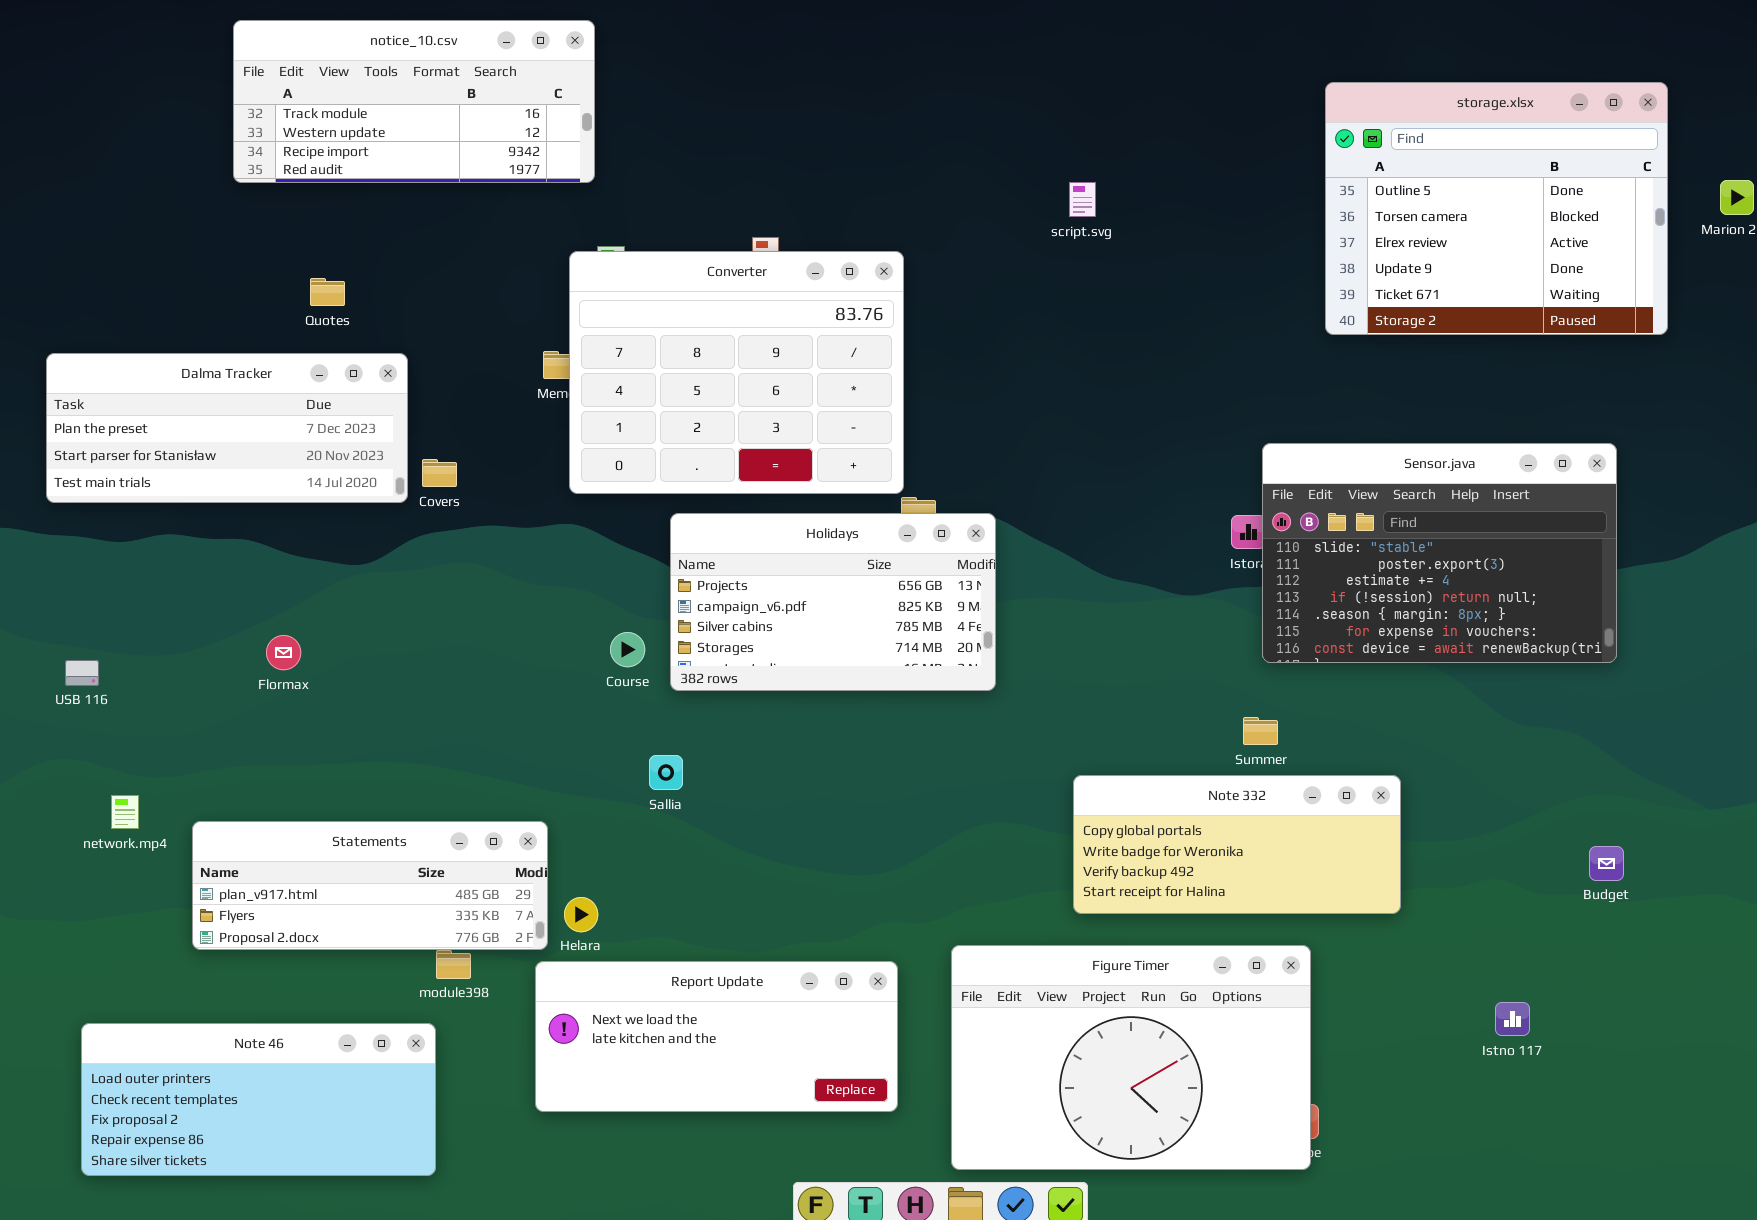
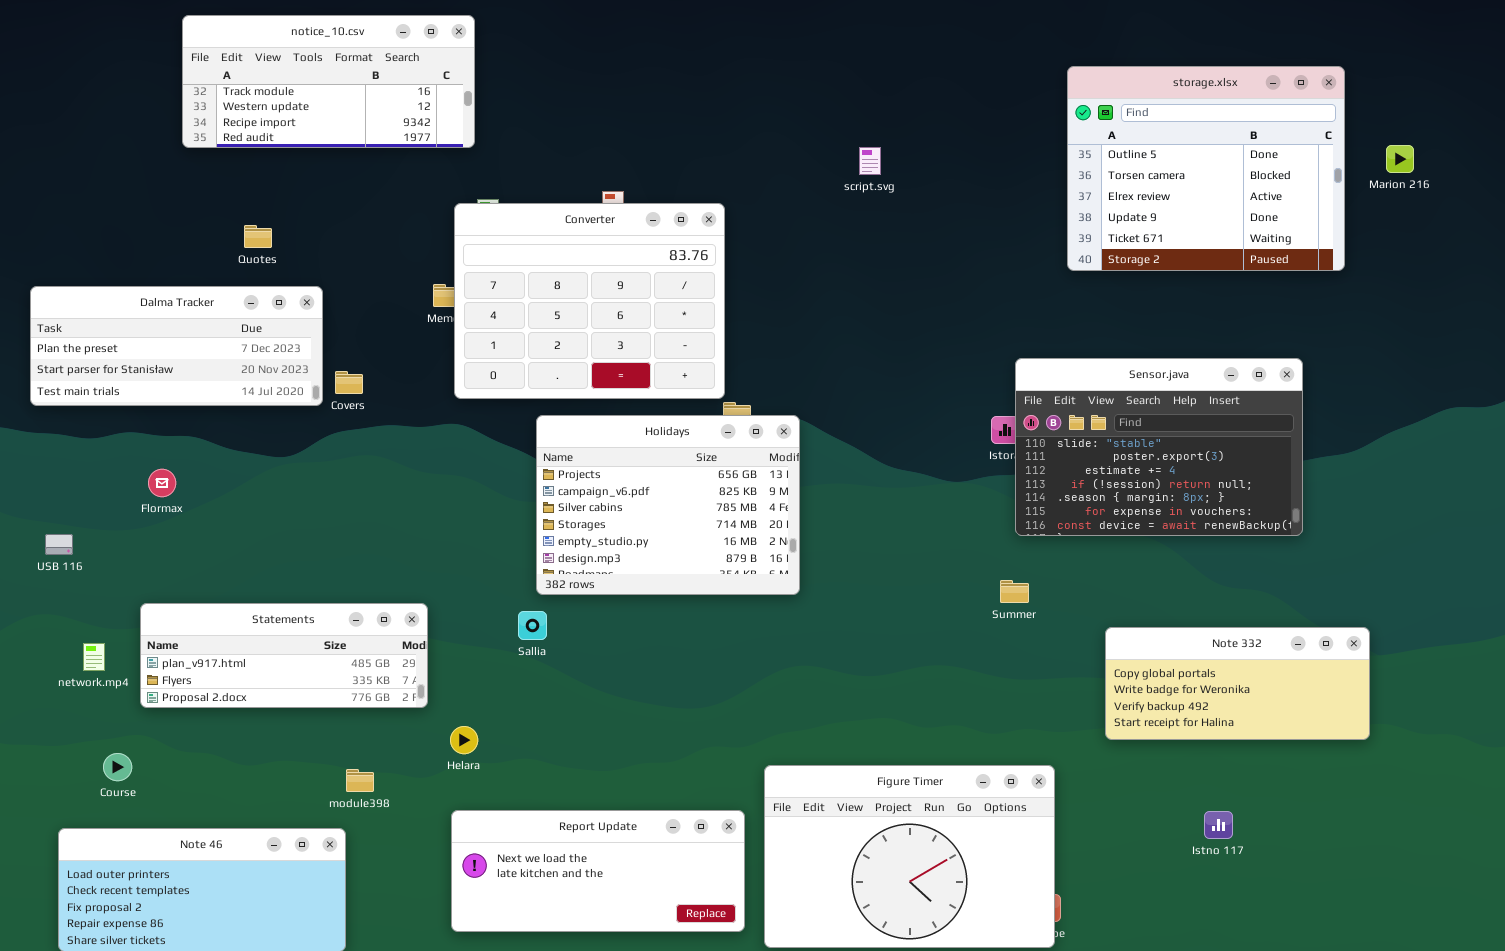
Holidays: [670,513,996,691] -> [536,415,800,595], resized
Course: [610,632,645,667] -> [103,753,132,781], moved
Flormax: [266,635,301,670] -> [148,469,176,497], moved
Note 332: [1073,775,1401,914] -> [1105,627,1370,740], moved
Statements: [192,821,548,950] -> [140,603,428,708], moved
Report Update: [535,961,898,1112] -> [451,810,745,932], moved

